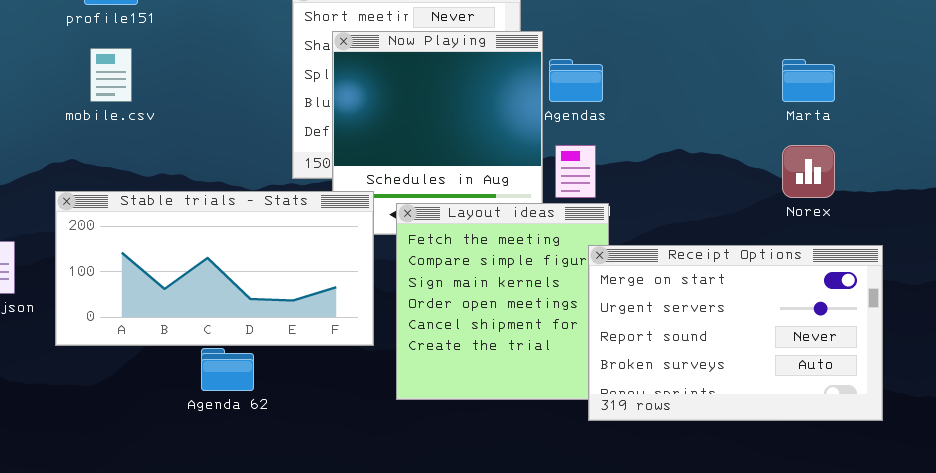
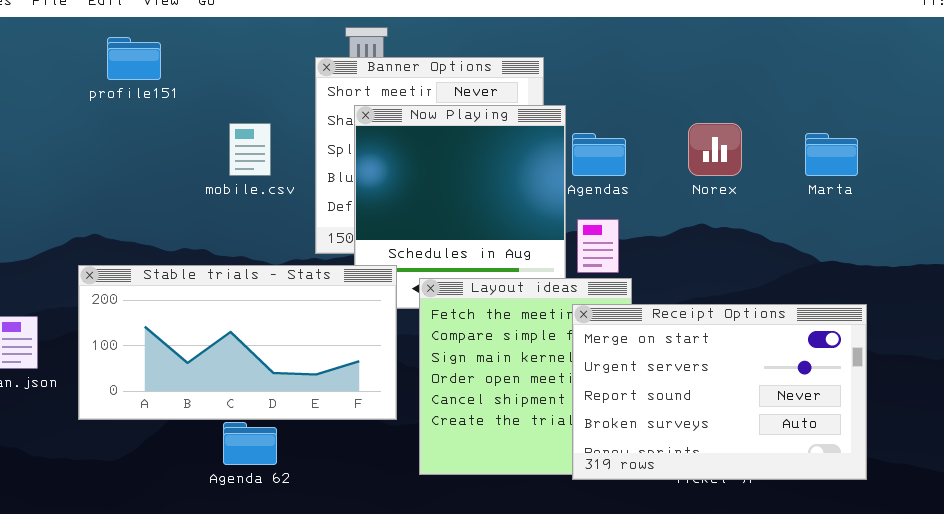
mobile.csv: [90,48,132,102] -> [229,123,271,176], moved
Norex: [782,145,835,198] -> [688,123,742,176], moved
Receipt Options: [588,245,883,421] -> [572,304,867,480], moved

